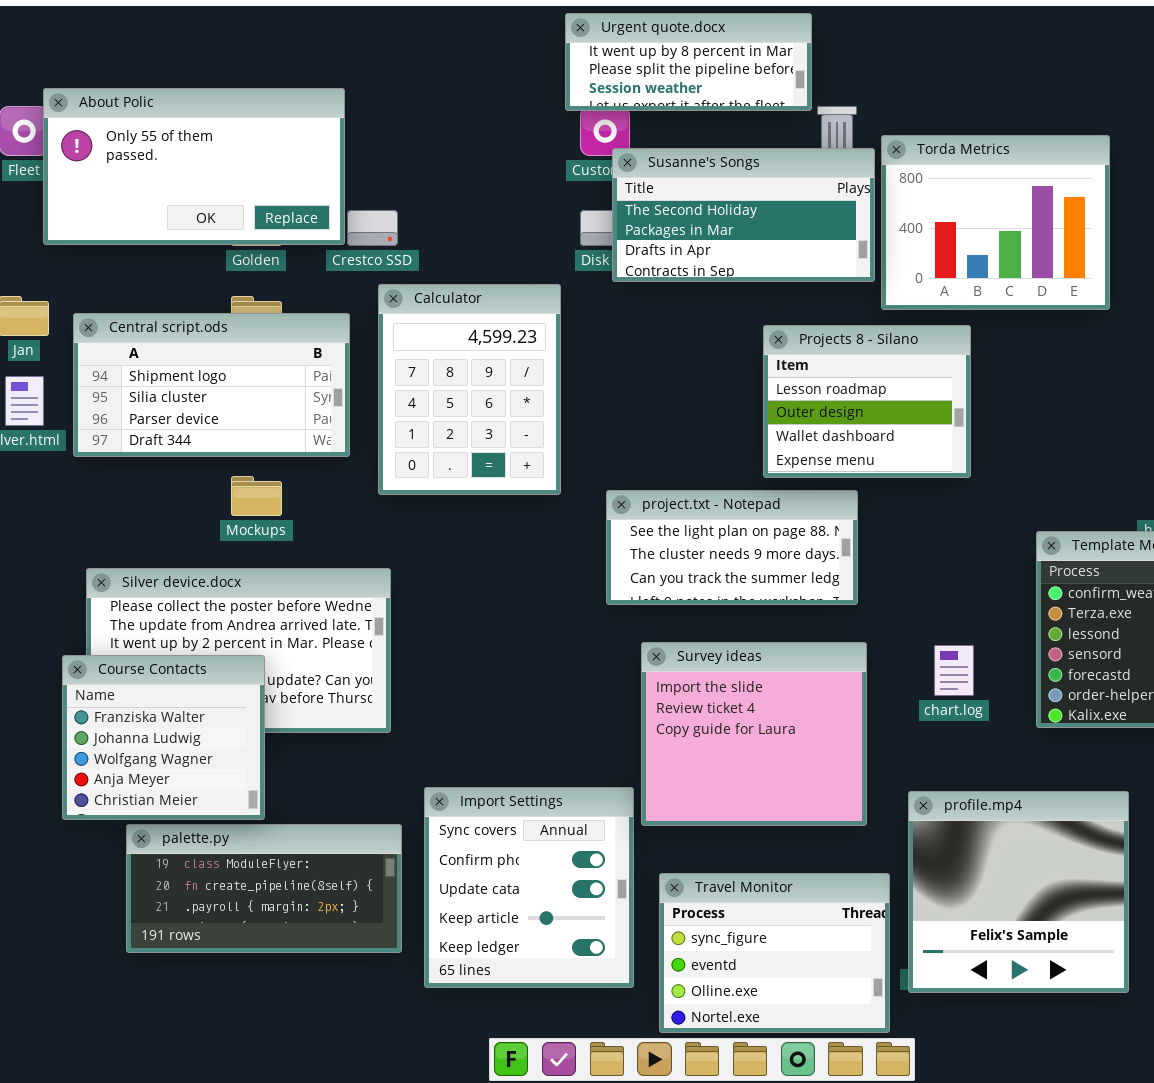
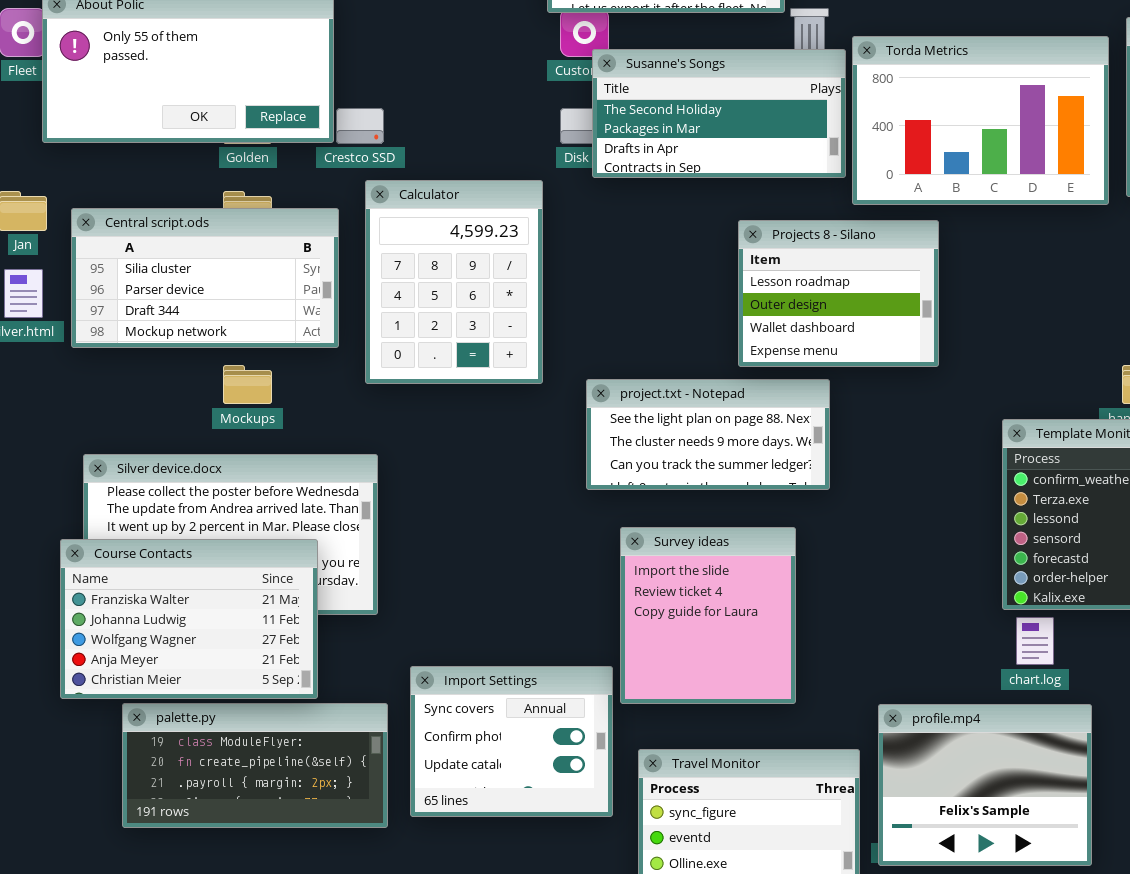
Torda Metrics: [881,135,1110,310] -> [852,36,1109,205], resized
Central script.ods: [73,313,350,457] -> [71,208,339,348], scrolled down 1 row
Survey ideas: [641,642,867,826] -> [620,527,796,704], resized
chart.log: [934,645,974,696] -> [1016,617,1054,665], moved
Course Contacts: [62,655,265,820] -> [60,539,318,699], resized
Import Settings: [424,787,634,988] -> [410,666,613,817], resized
profile.mp4: [908,791,1129,993] -> [878,704,1092,866], resized

